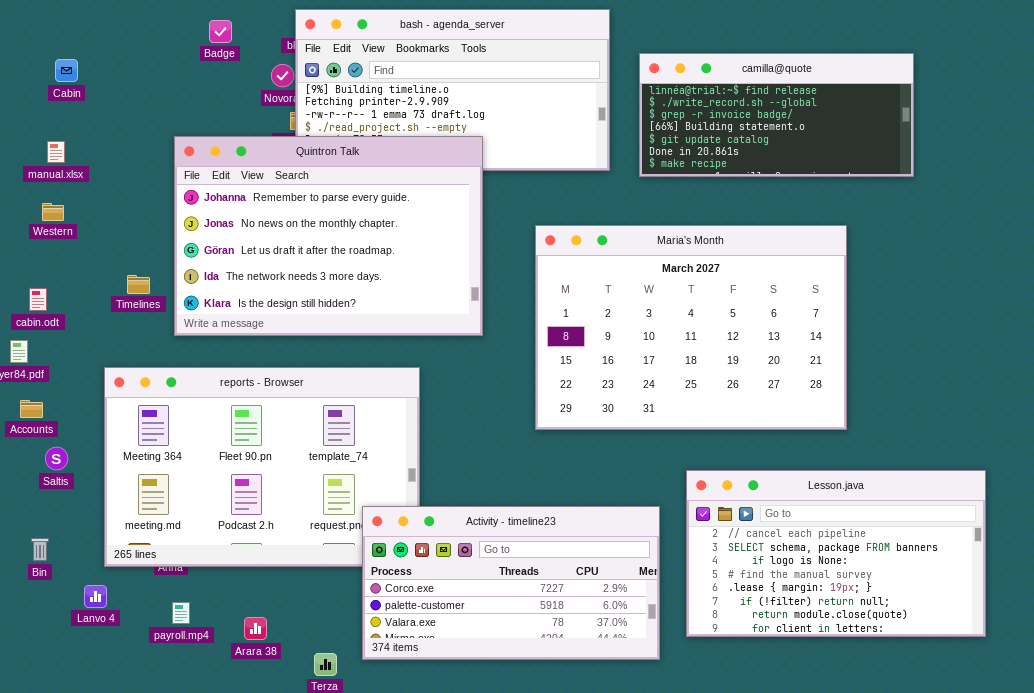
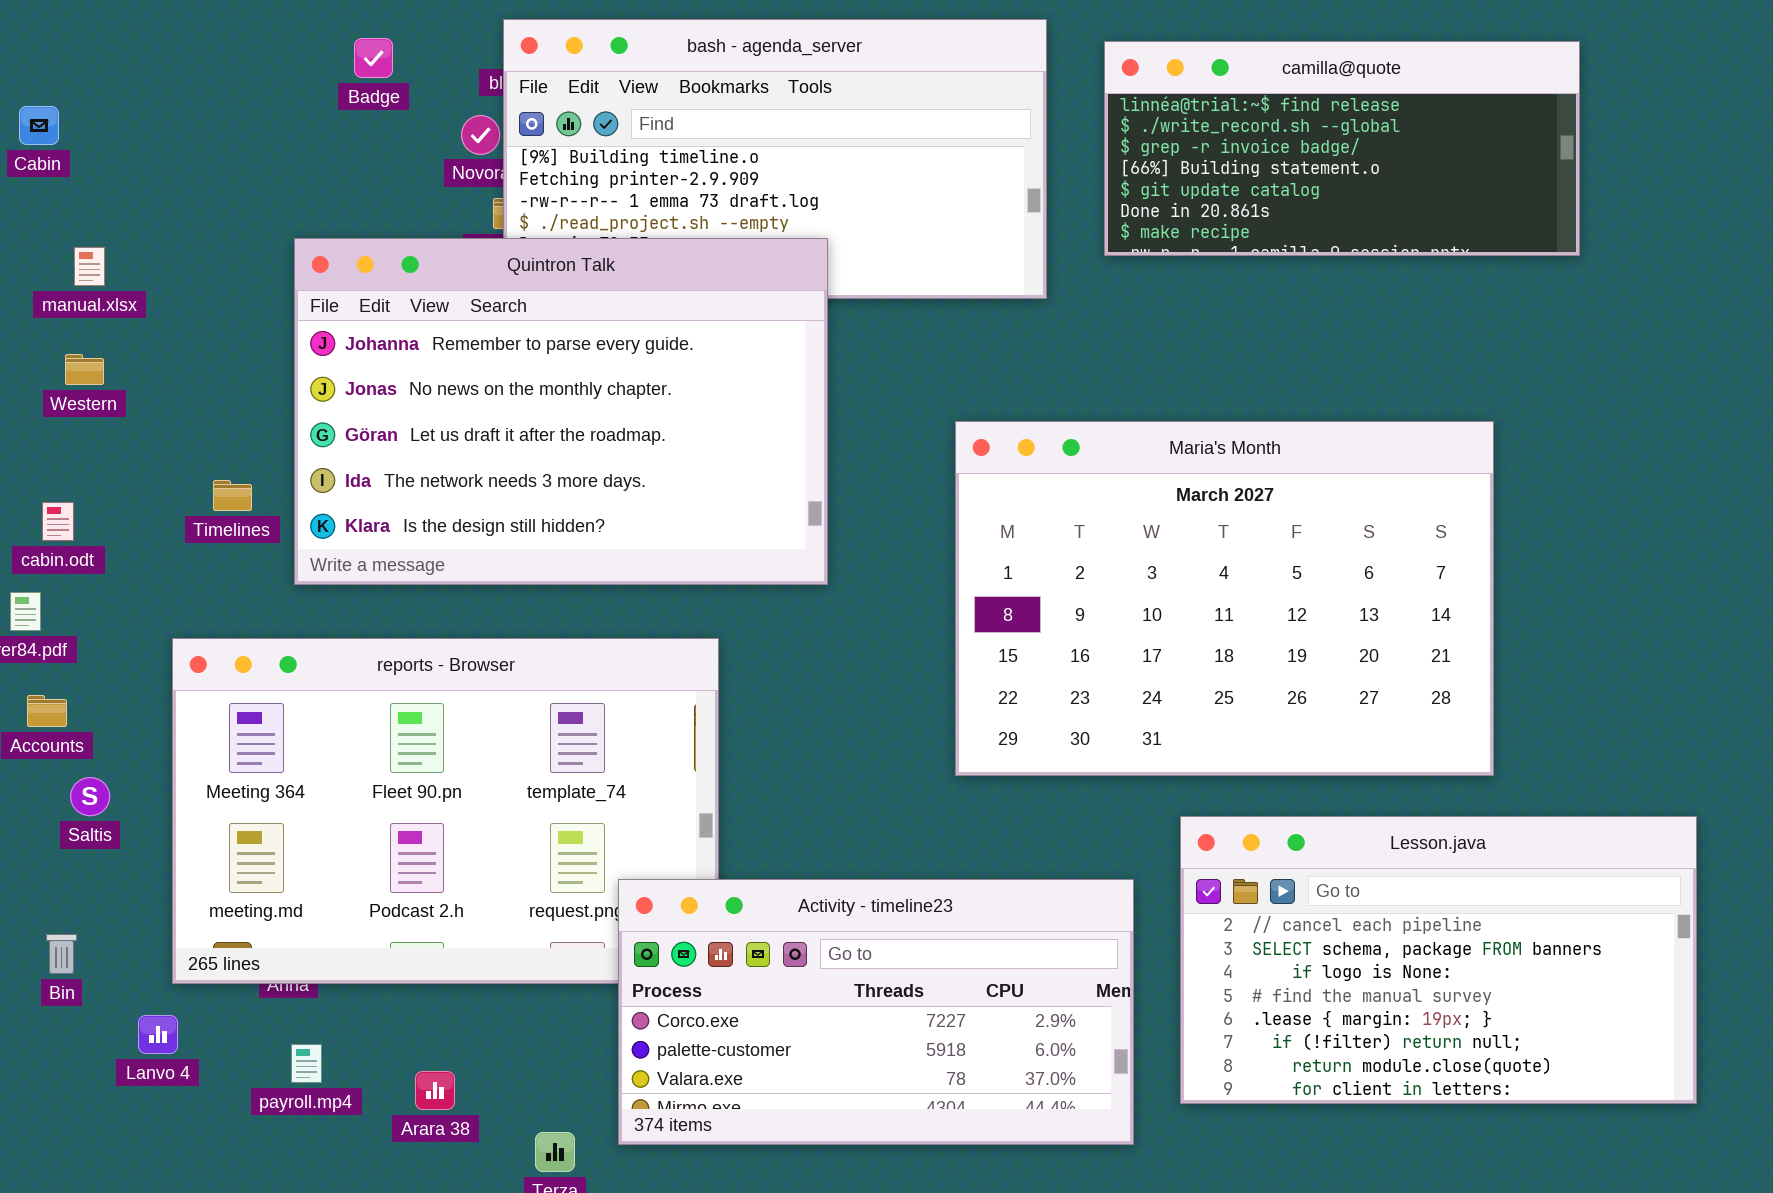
camilla@quote: [639,53,914,177] -> [1104,41,1580,256], moved
Cabin: [55,59,78,82] -> [19,106,59,145], moved
Maria's Month: [535,225,847,430] -> [955,421,1494,776], moved

